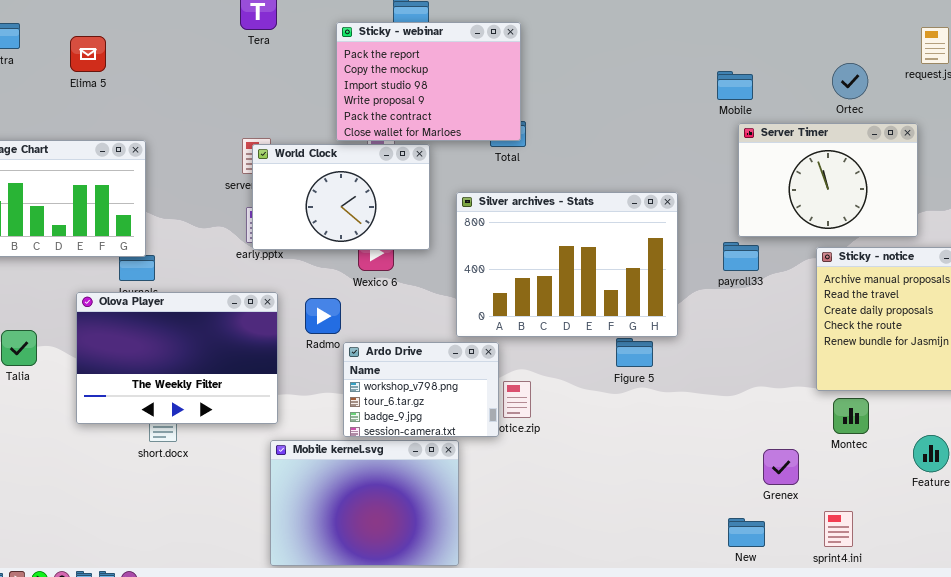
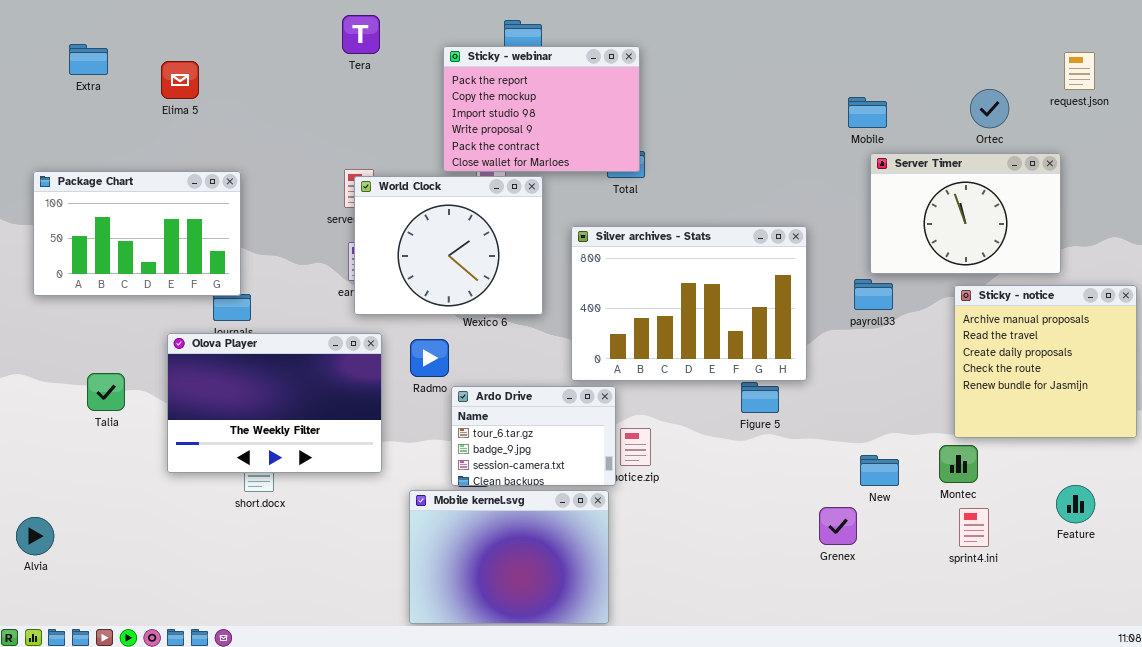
World Clock: [252,144,430,250] -> [354,176,543,315], resized
Ardo Drive: [343,342,499,437] -> [451,386,616,486], scrolled down 1 row
Montec: [833,398,869,434] -> [939,445,978,483], moved
Mobile kernel.svg: [270,440,459,566] -> [409,490,609,624], moved
Grenex: [763,449,799,485] -> [819,507,857,545], moved
sprint4.ini: [824,511,853,547] -> [959,508,989,547], moved
New: [728,518,765,547] -> [860,455,899,486], moved

